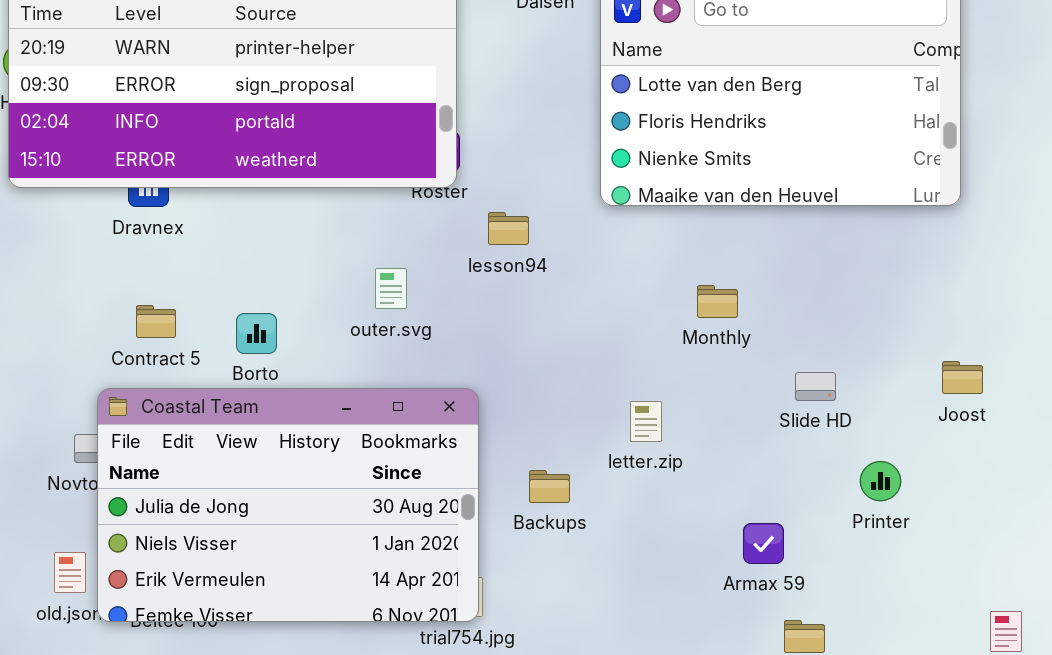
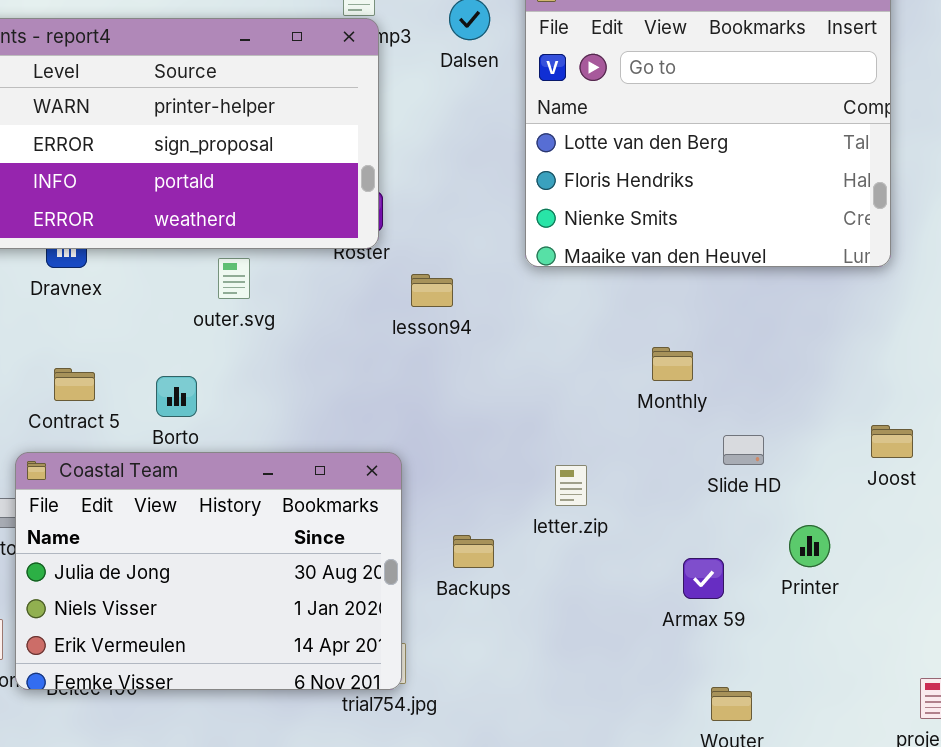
outer.svg: [375,268,407,309] -> [218,258,250,299], moved
Monthly: [697,285,738,318] -> [652,347,693,381], moved
Armax 59: [743,523,784,564] -> [683,558,724,599], moved

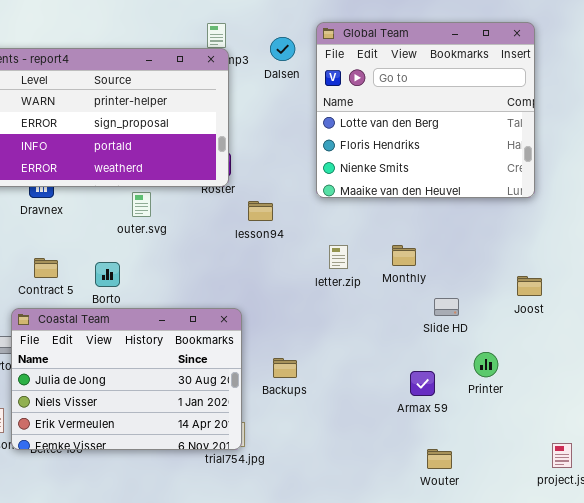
Joost: [871,425,913,458] -> [517,276,542,296], moved
letter.zip: [555,465,587,506] -> [329,245,348,269], moved

